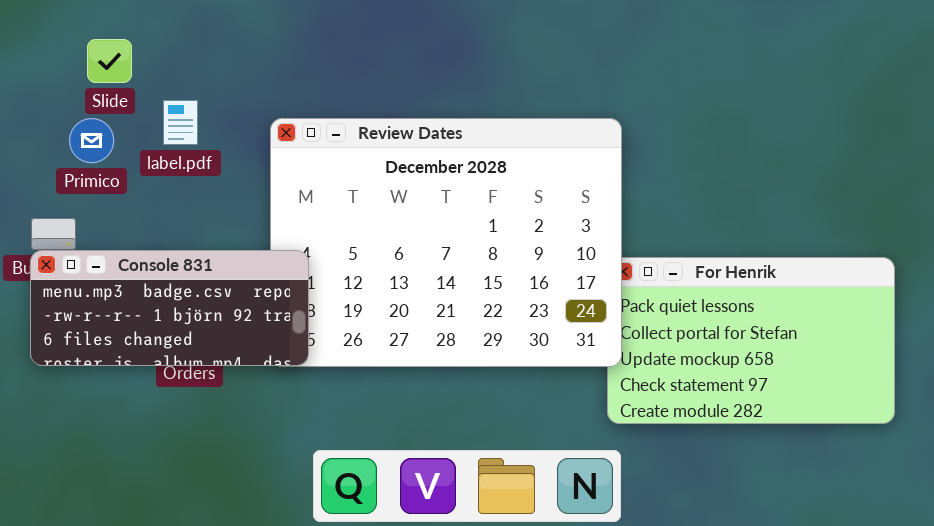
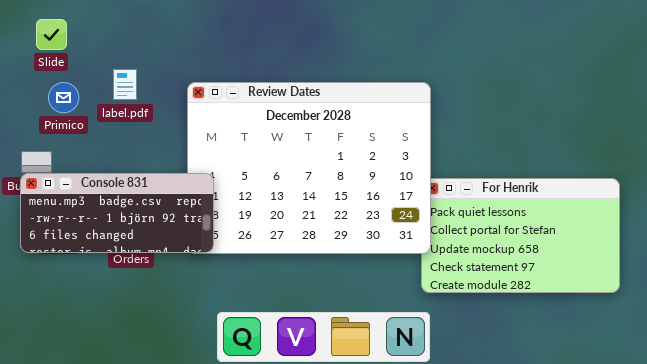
Slide: [87,39,132,83] -> [36,19,67,50], moved

